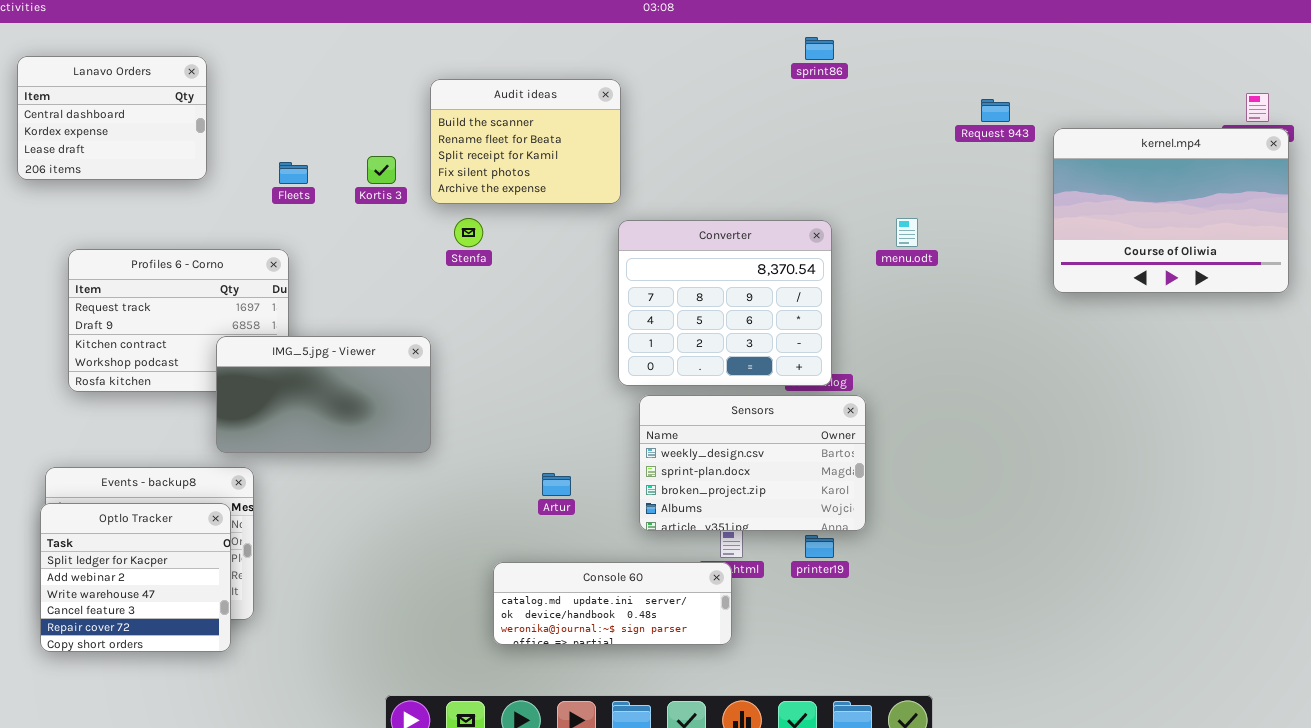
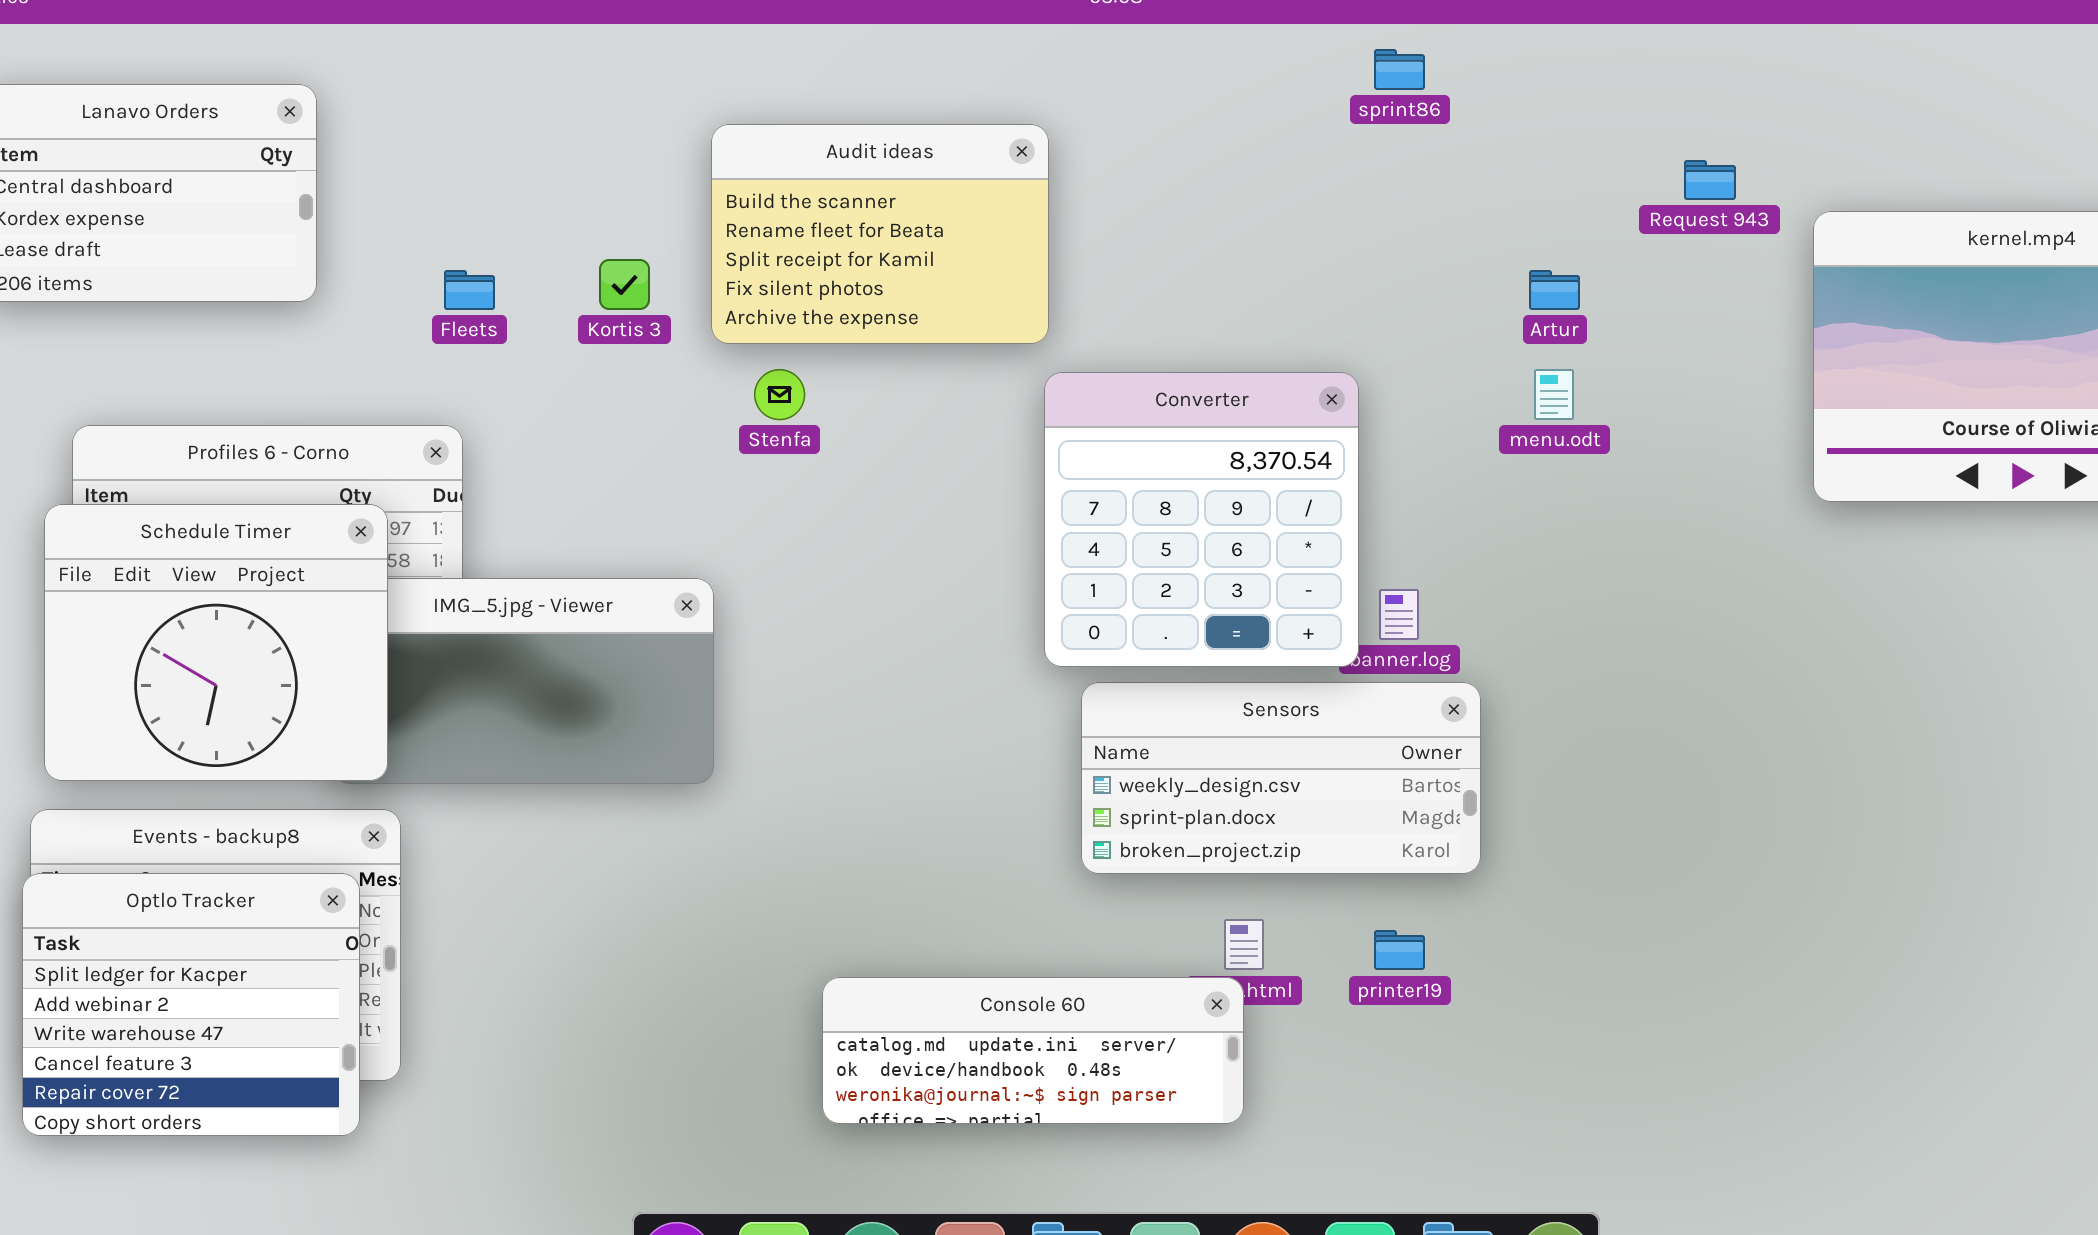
Converter: [618,220,832,386] -> [1044,372,1359,667], resized
Schedule Timer: none -> [44,504,388,781], opened
Sensors: [639,395,866,531] -> [1081,682,1481,874], resized
Artur: [542,473,571,496] -> [1529,270,1580,310], moved

